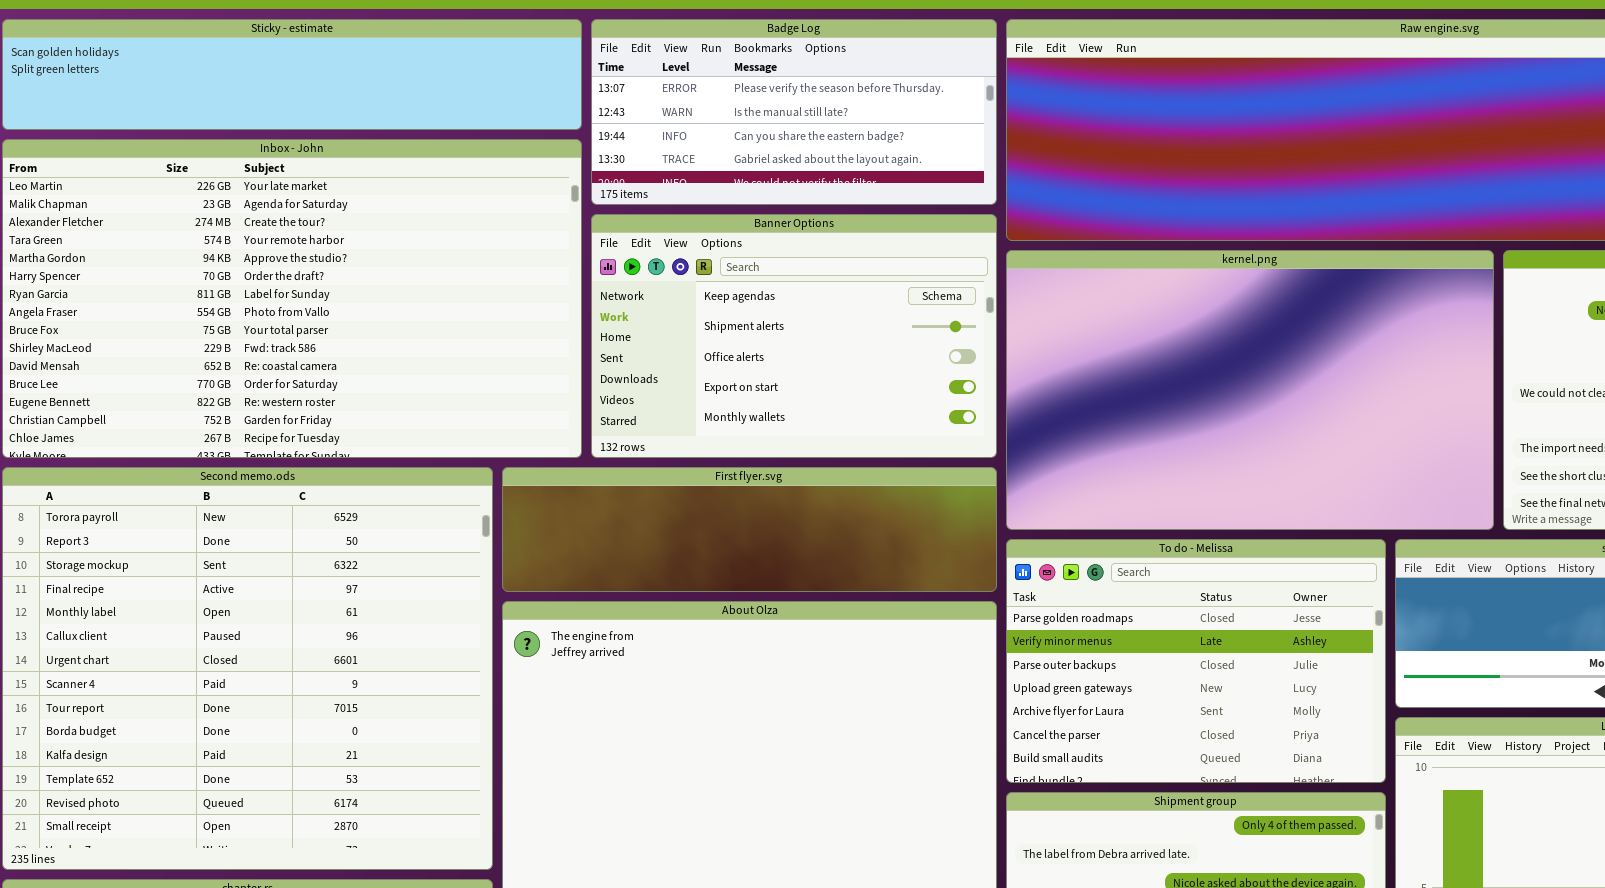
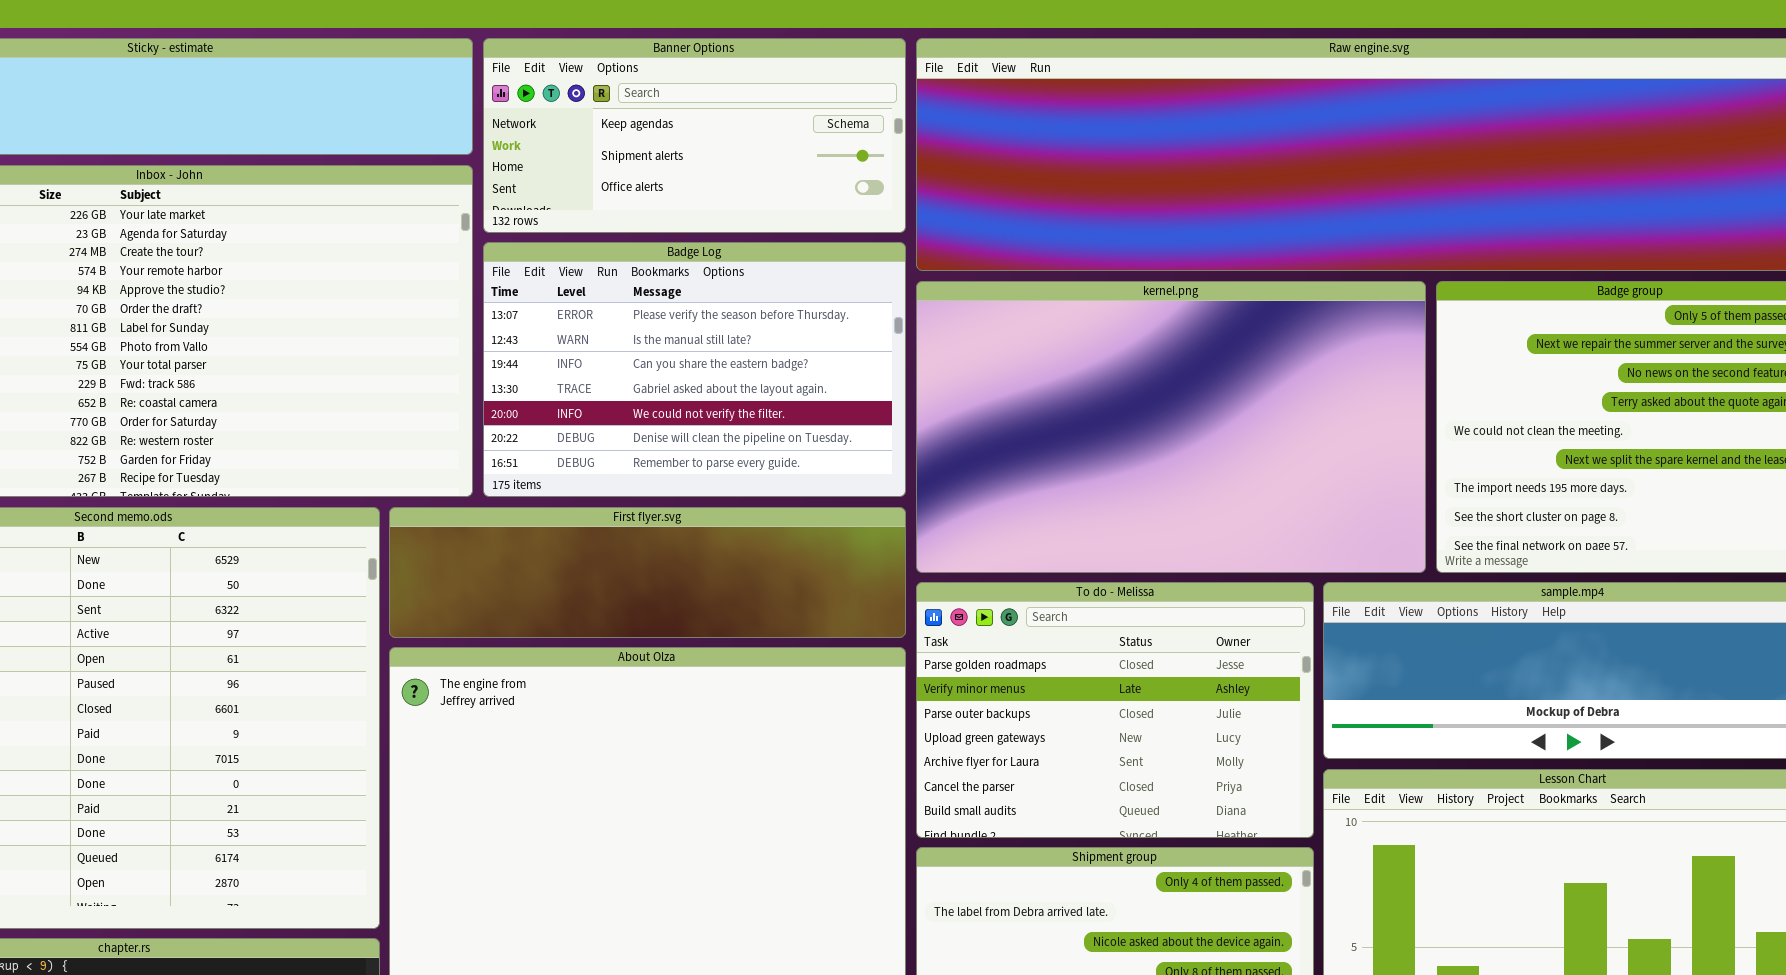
Badge Log: [591,19,997,205] -> [483,242,906,497], moved, resized
Banner Options: [591,214,997,458] -> [483,38,906,233], moved, resized

